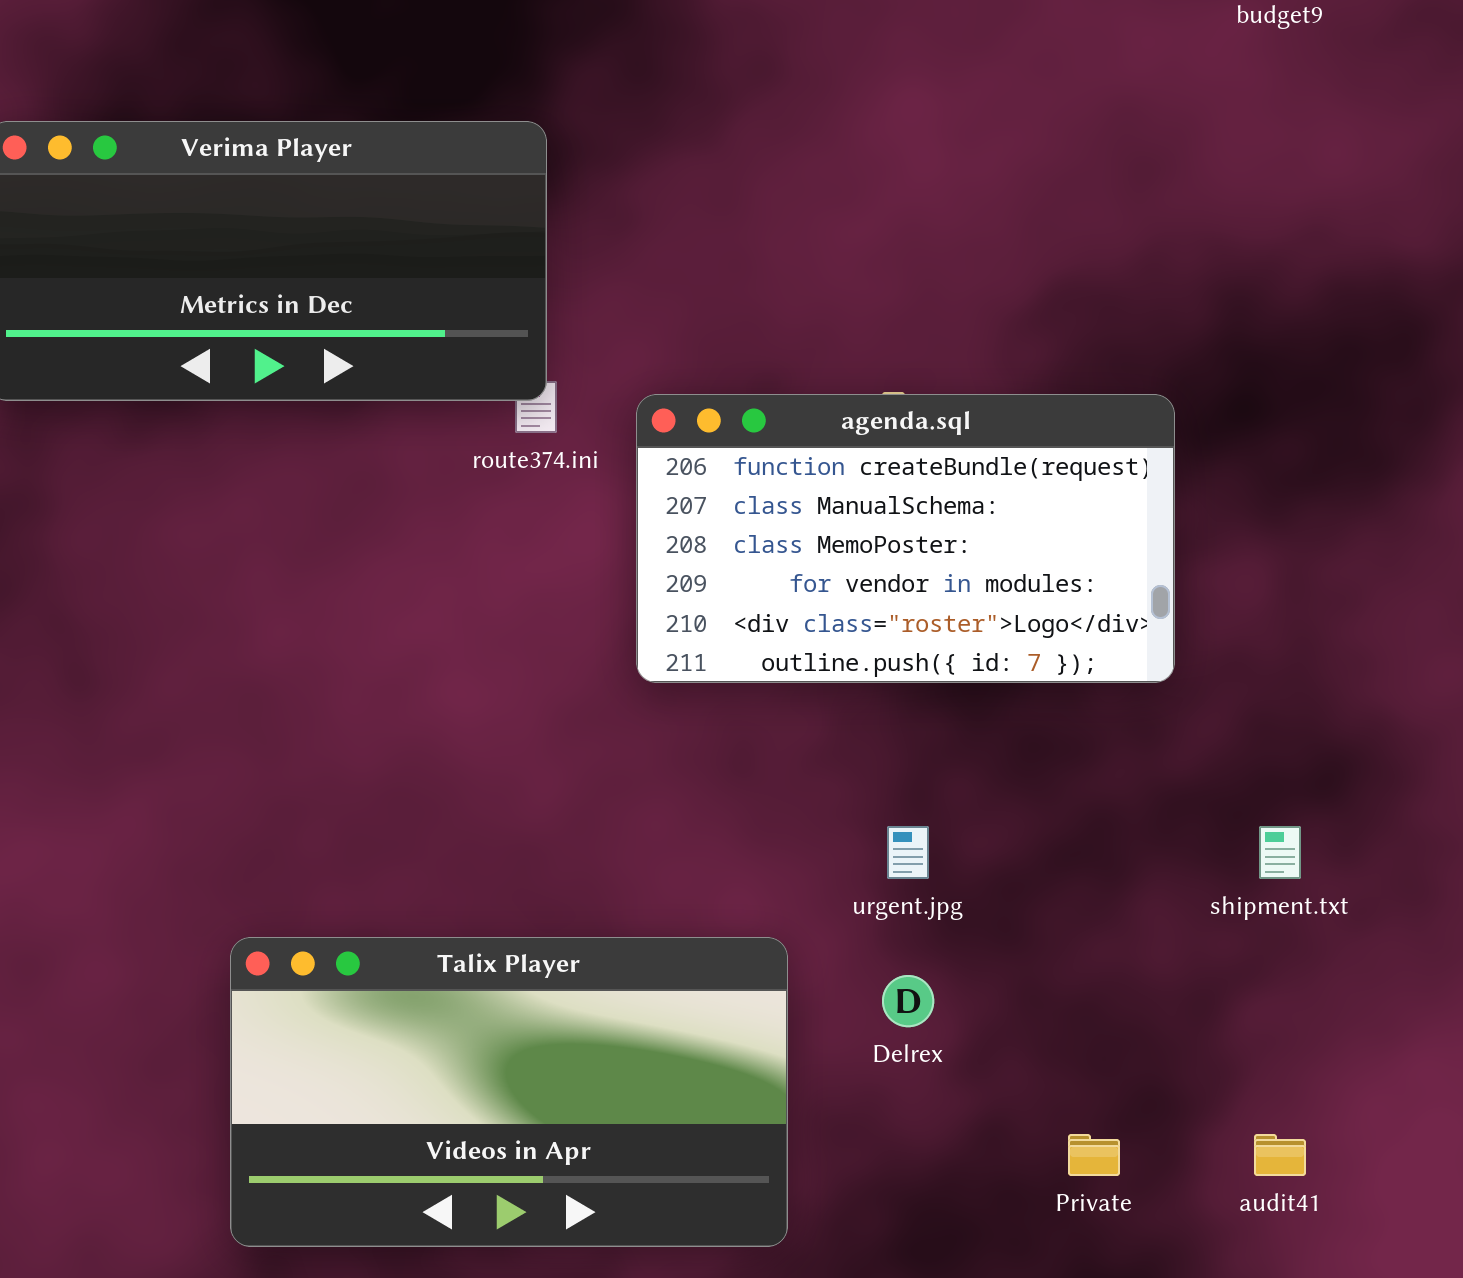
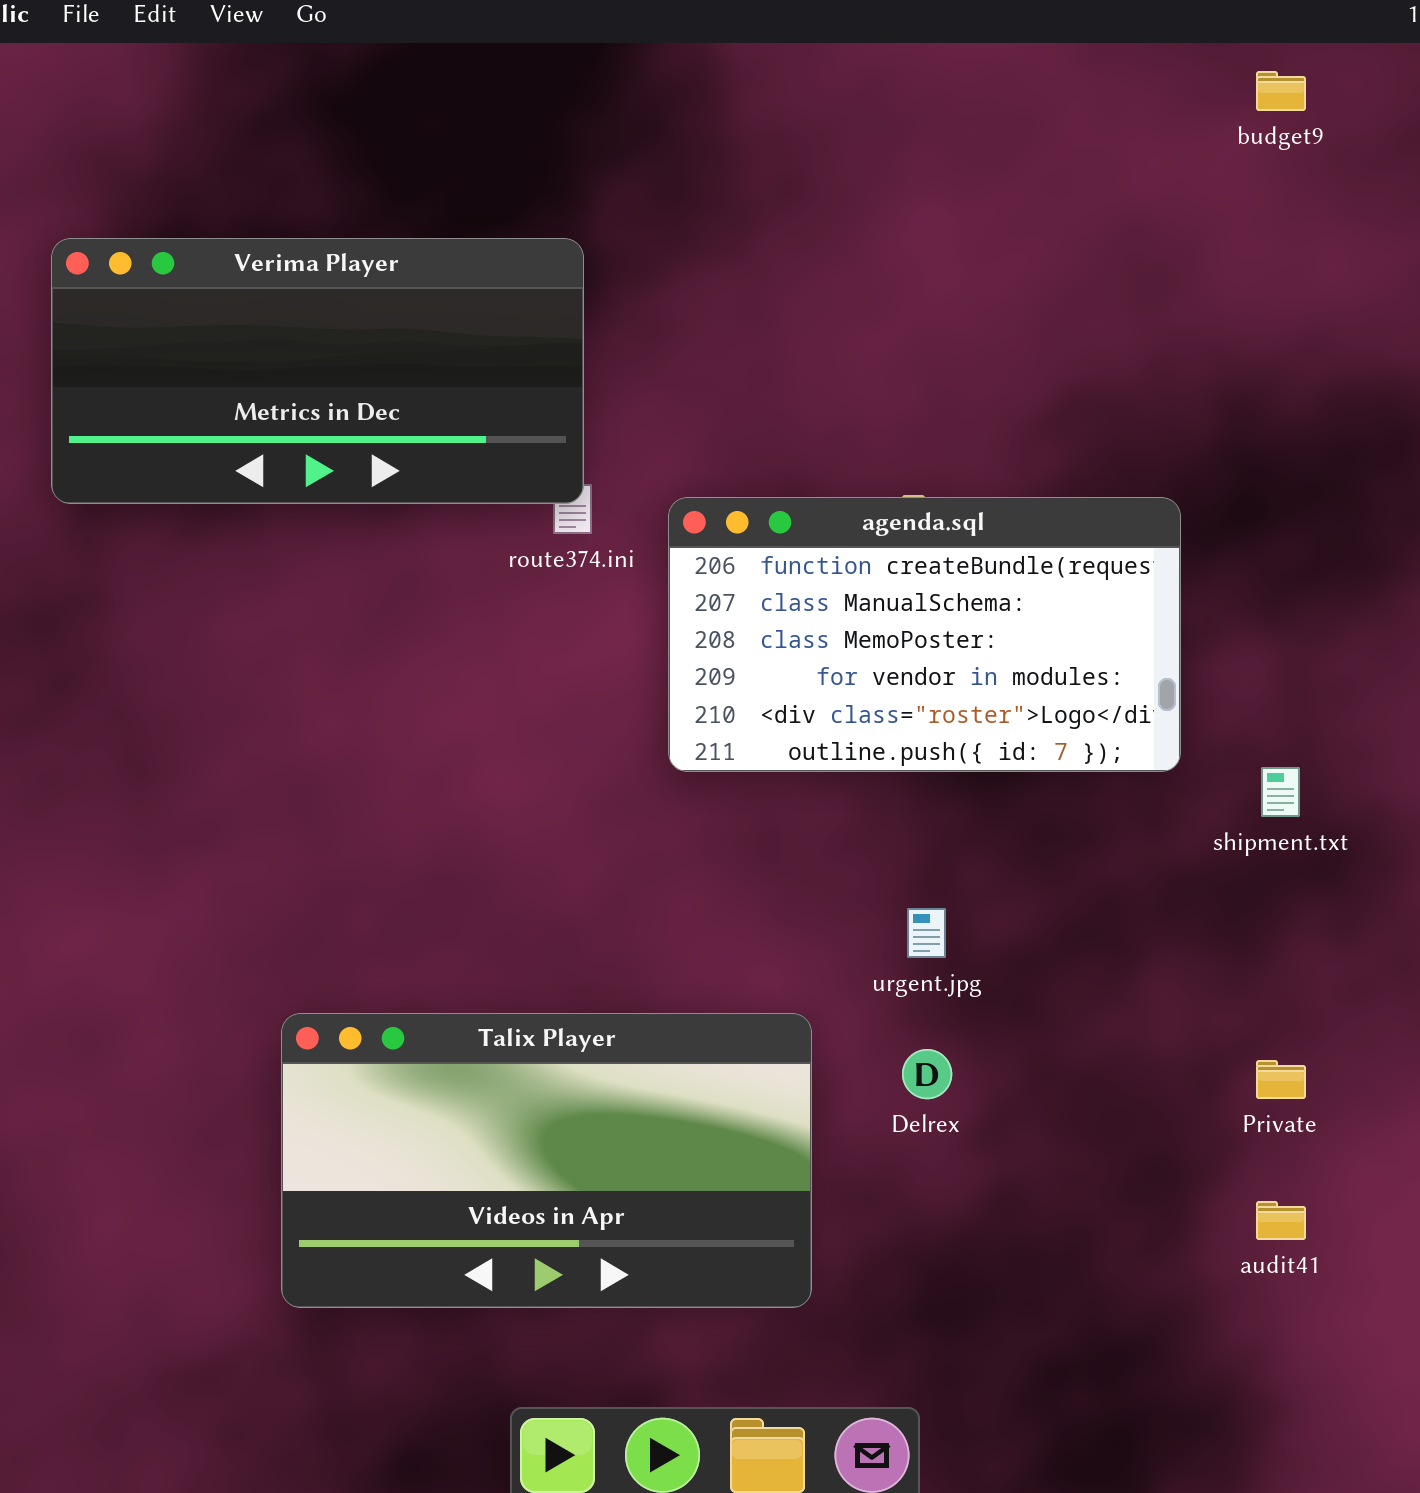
shipment.txt: [1259,826,1301,879] -> [1261,767,1300,817], moved
Private: [1068,1134,1120,1176] -> [1256,1060,1306,1099], moved

